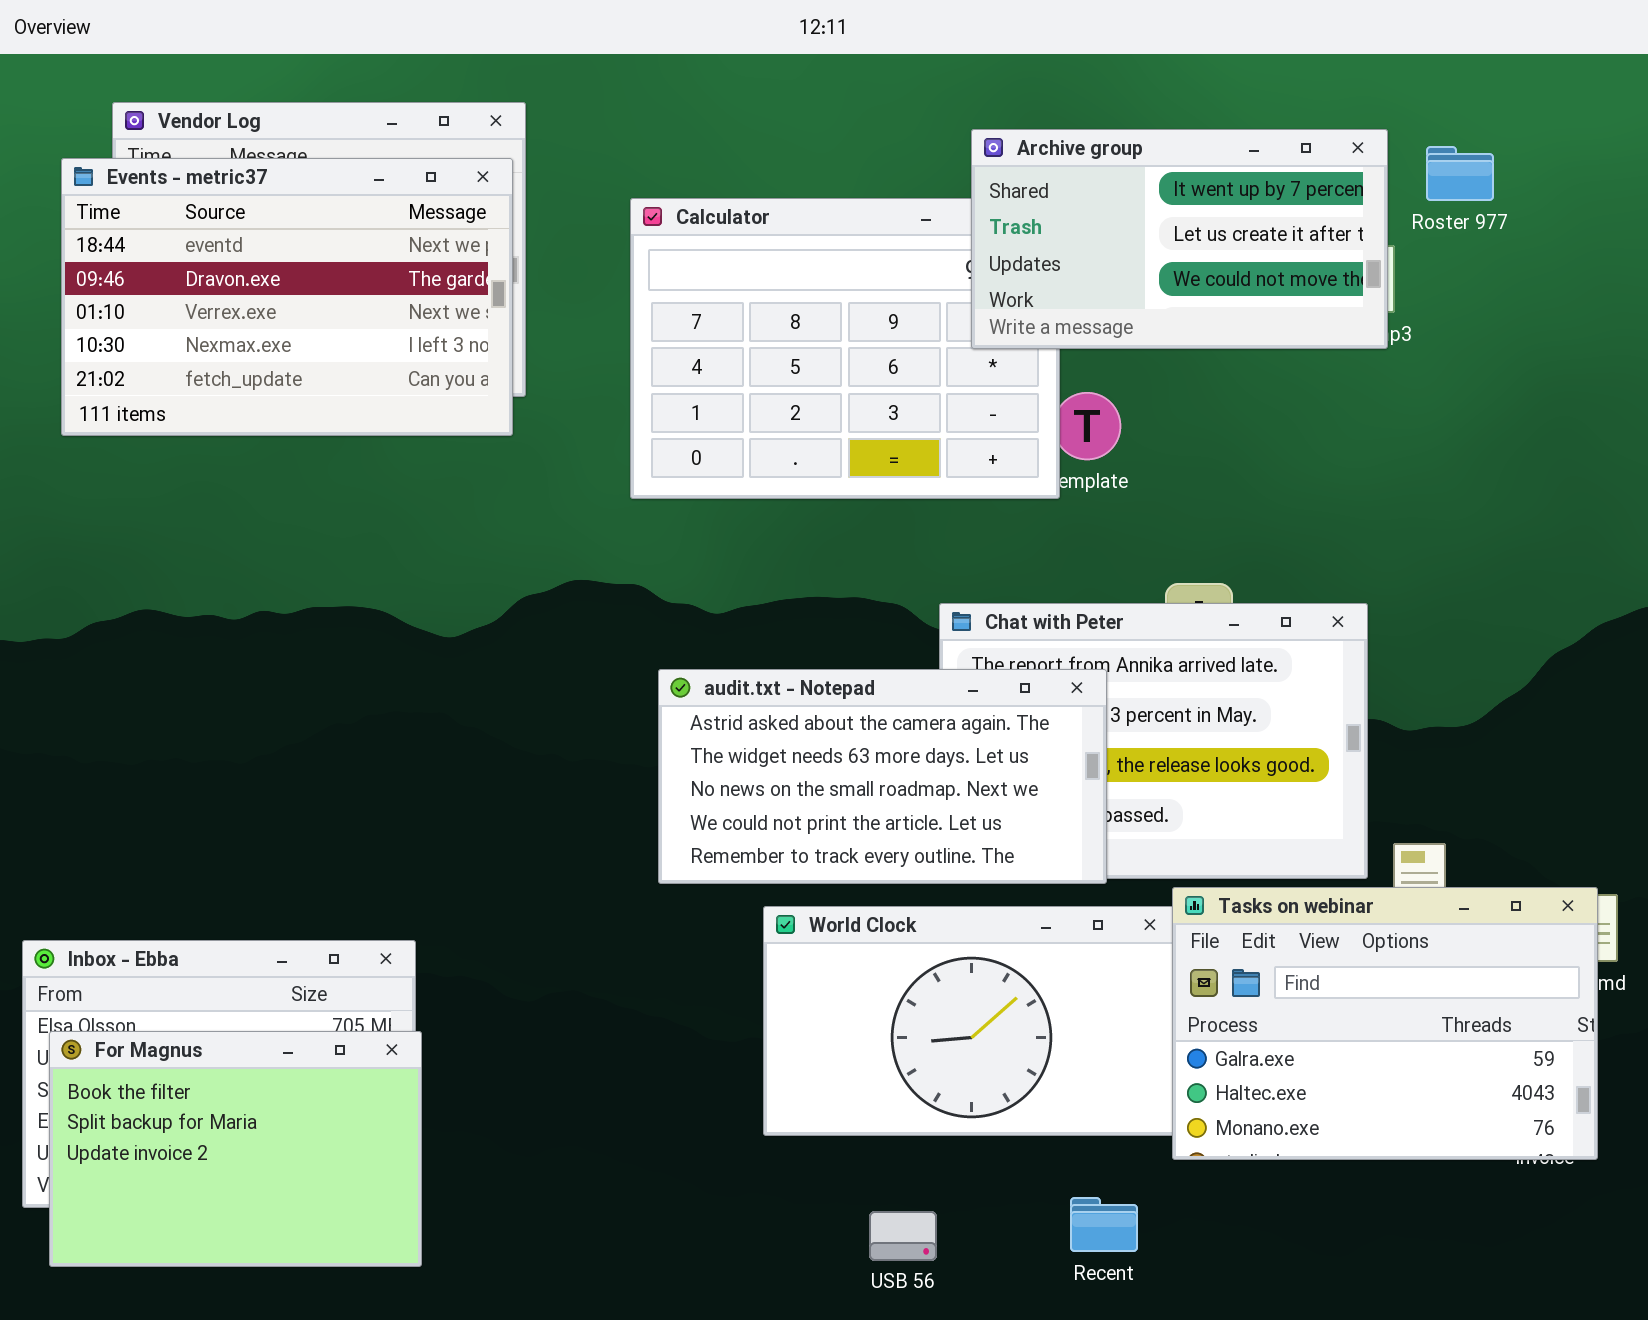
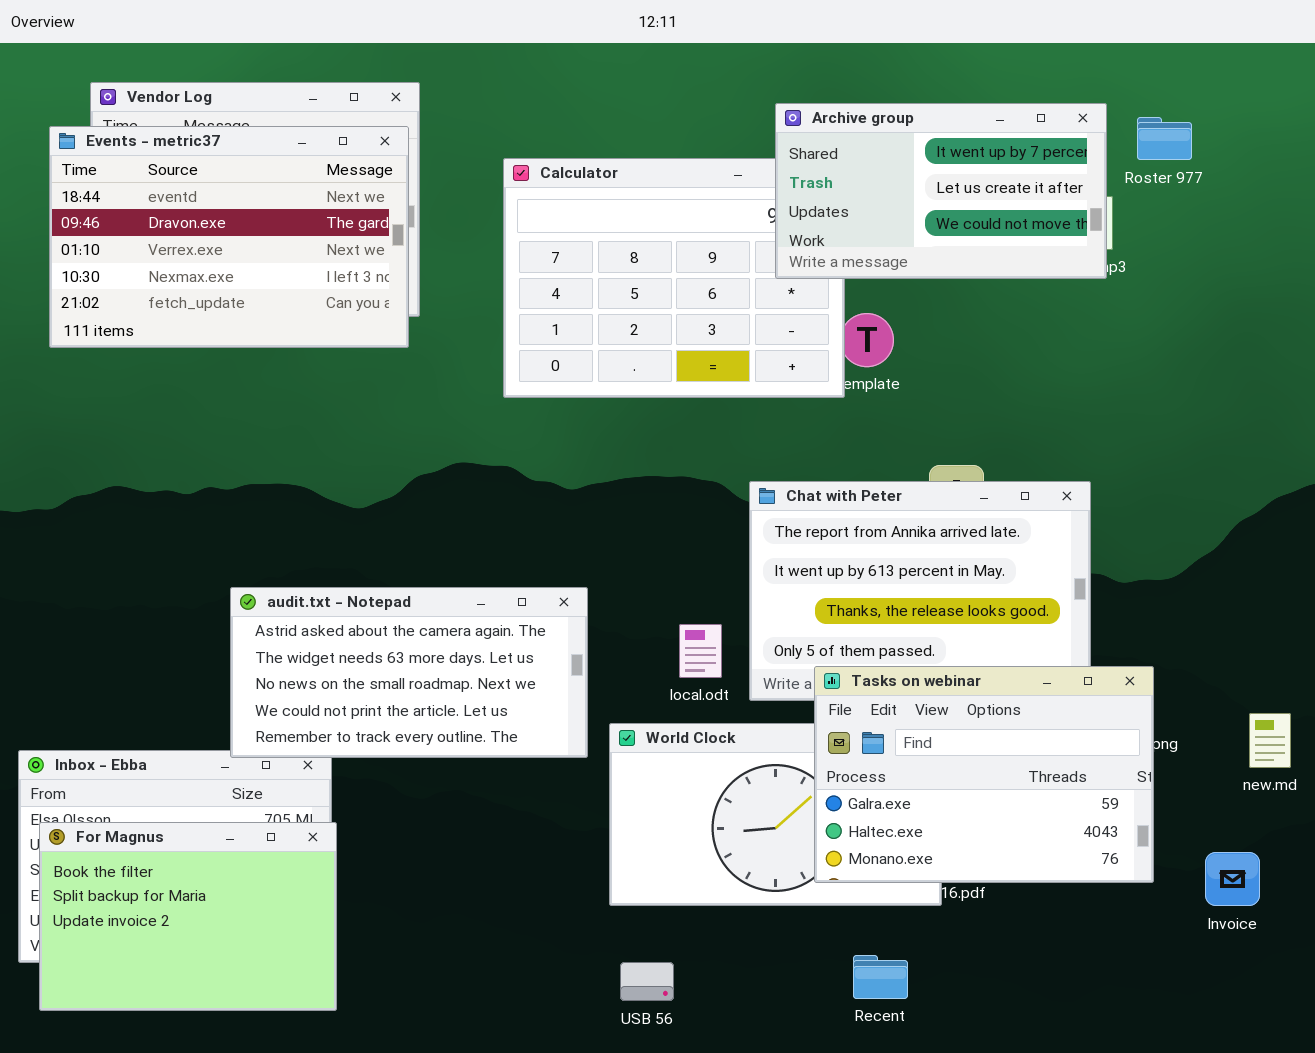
audit.txt - Notepad: [658,669,1107,884] -> [230,587,588,758], moved
Tasks on webinar: [1172,887,1598,1160] -> [814,666,1154,883], moved
USB 56: [869,1211,937,1261] -> [620,962,674,1001], moved

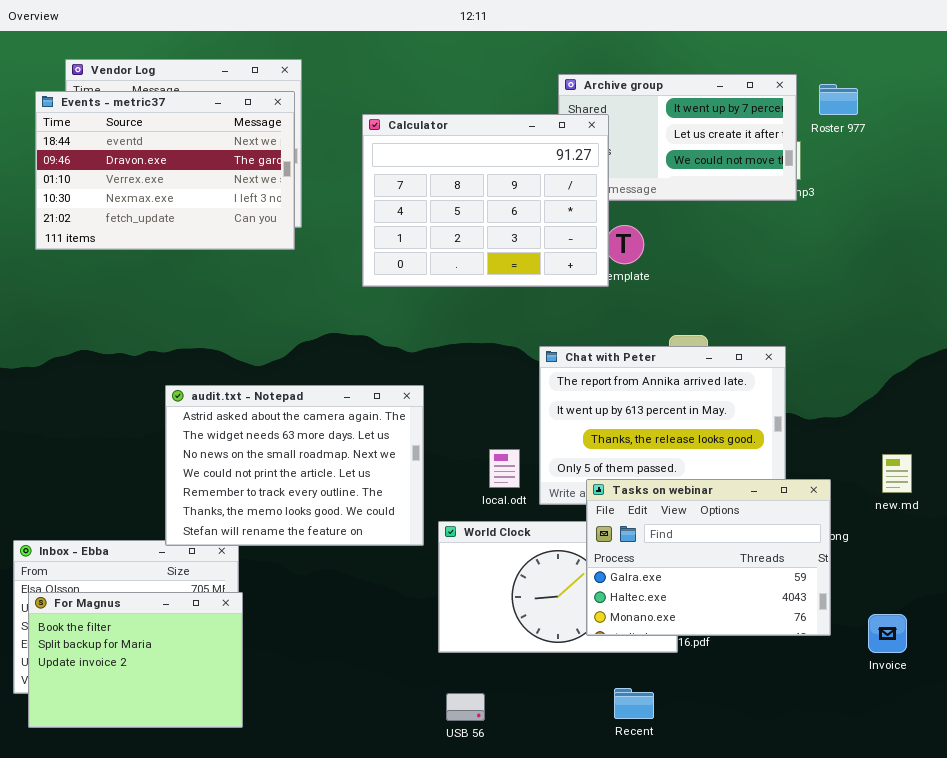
Calculator: [503,158,845,398] -> [362,114,609,287], raised
audit.txt - Notepad: [230,587,588,758] -> [165,385,424,546], resized
new.md: [1249,713,1291,768] -> [882,454,912,493], moved

